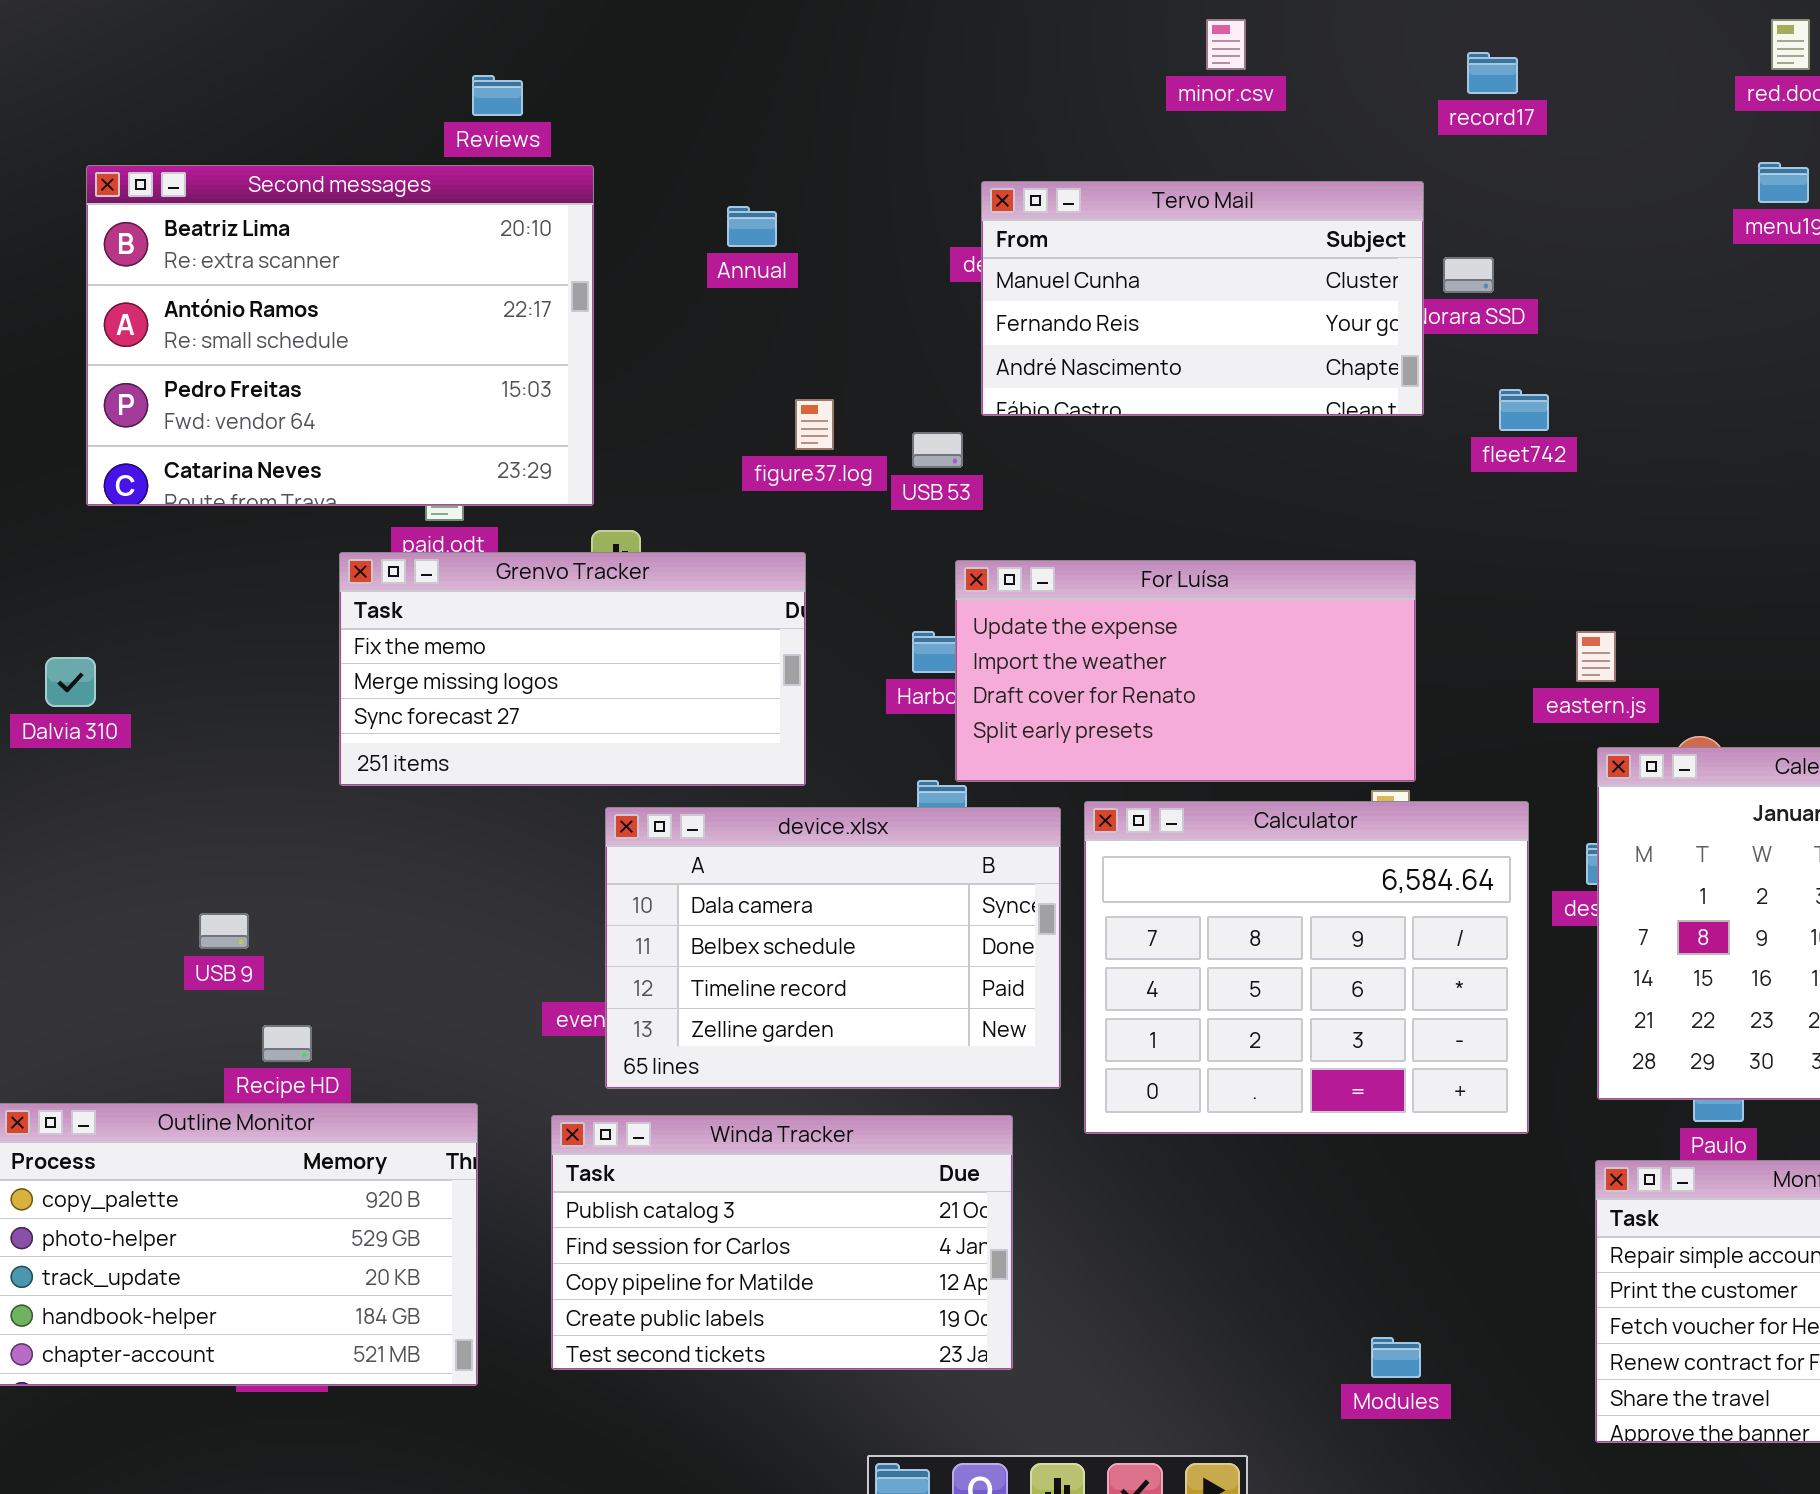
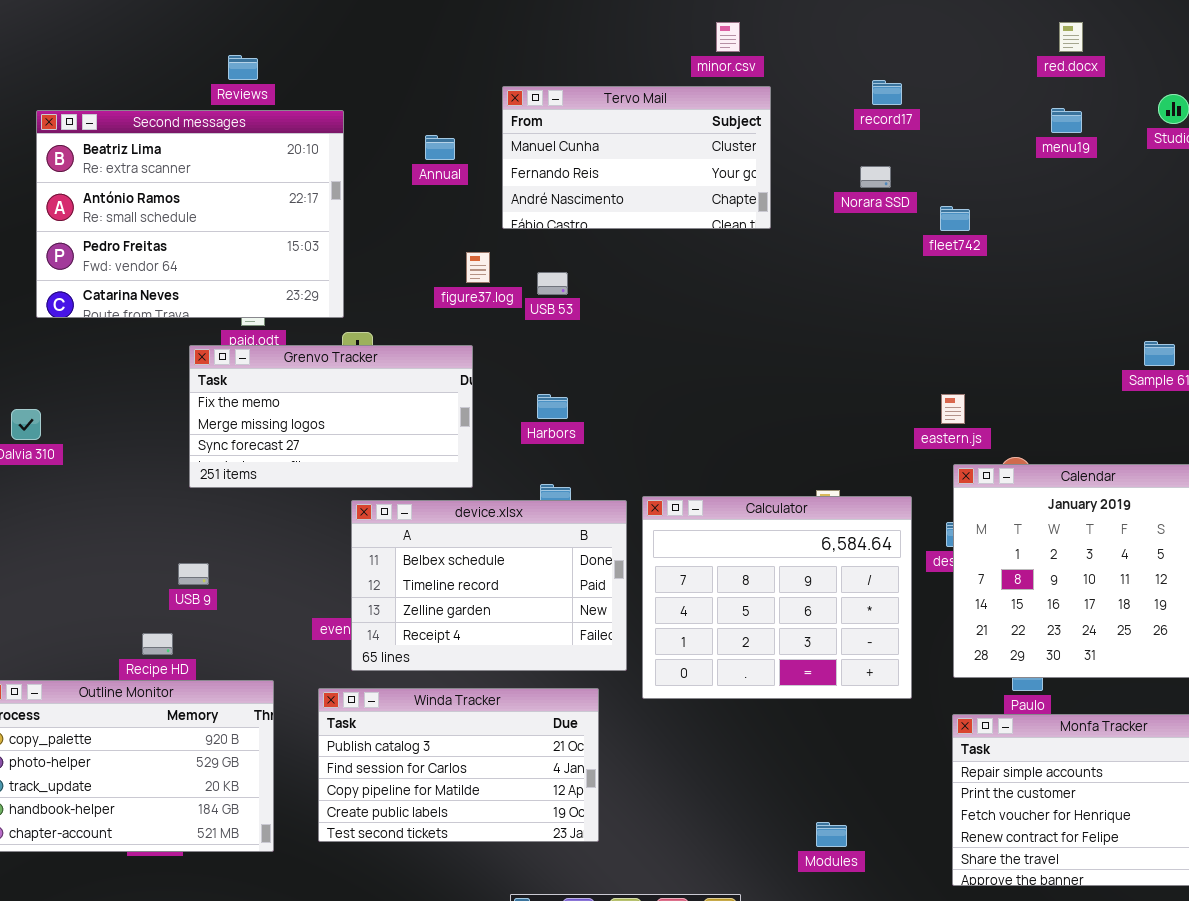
record17: [1467,52,1518,94] -> [872,80,902,105], moved
Reviews: [472,75,523,116] -> [228,55,258,80], moved
Tervo Mail: [981,181,1424,416] -> [502,86,771,229], moved
fleet742: [1499,389,1549,431] -> [940,206,970,231], moved
For Luísa: [955,560,1416,782] -> none, closed
device.xlsx: [605,807,1061,1089] -> [351,500,627,671], scrolled down 1 row
USB 9: [199,913,249,949] -> [178,563,209,585], moved

